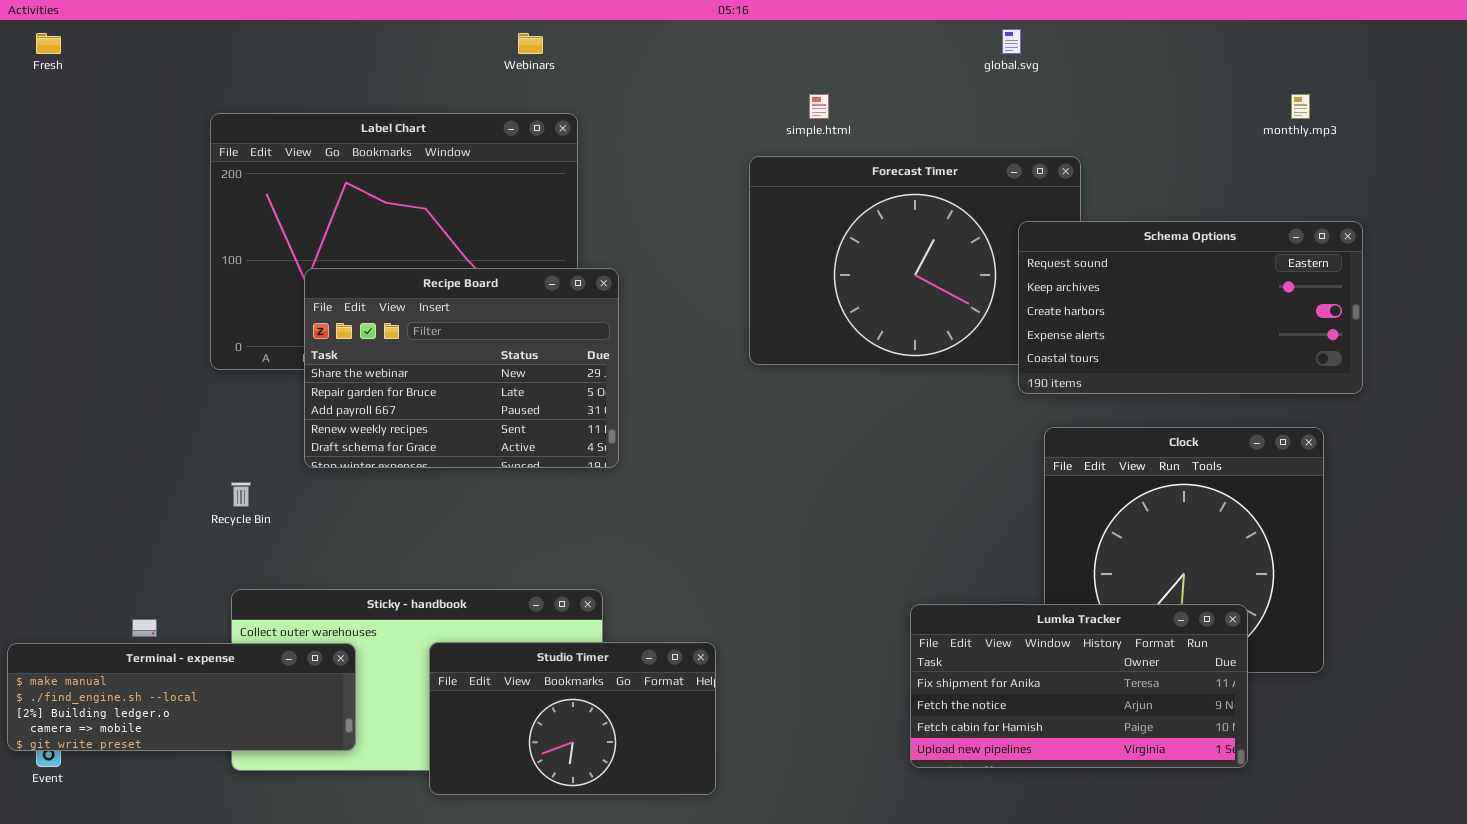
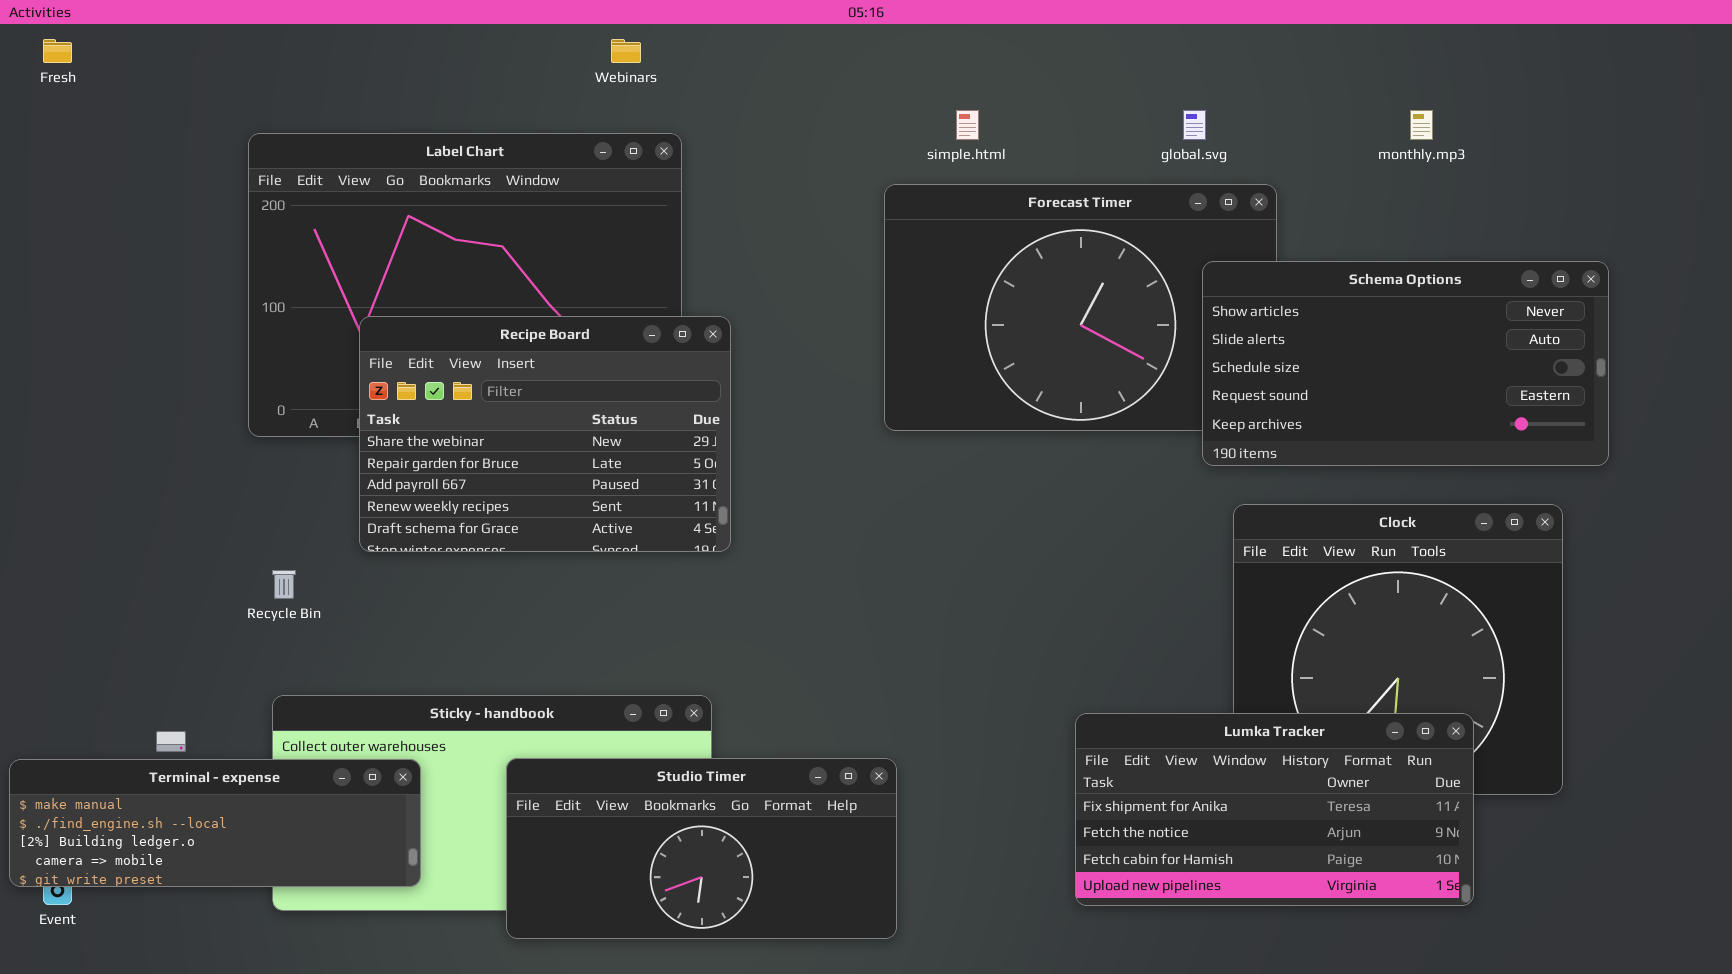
global.svg: [1002,29,1021,54] -> [1183,110,1206,140], moved
monthly.mp3: [1291,94,1310,119] -> [1410,110,1433,140], moved
Schema Options: [1018,221,1363,394] -> [1202,261,1609,466], scrolled up 3 rows
Studio Timer: [429,642,716,795] -> [506,758,897,939], resized

